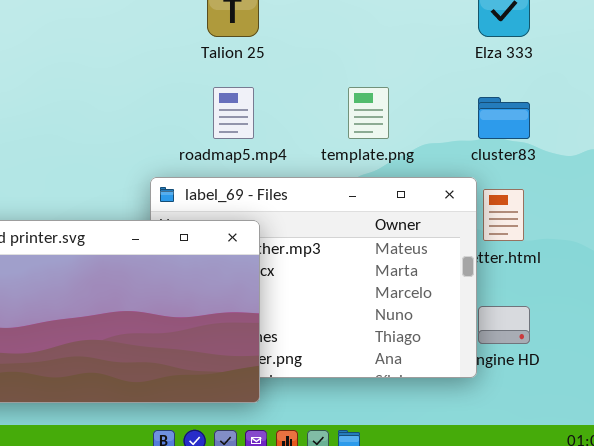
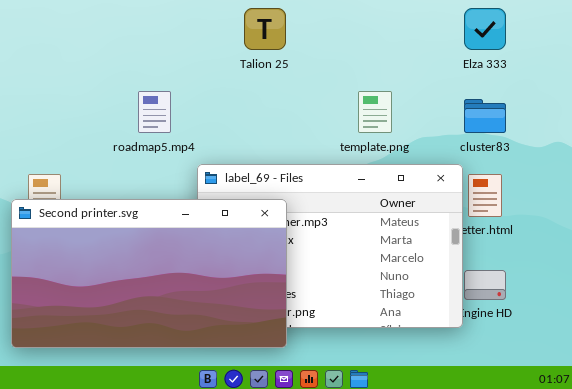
roadmap5.mp4: [213,87,254,139] -> [138,91,171,133], moved

